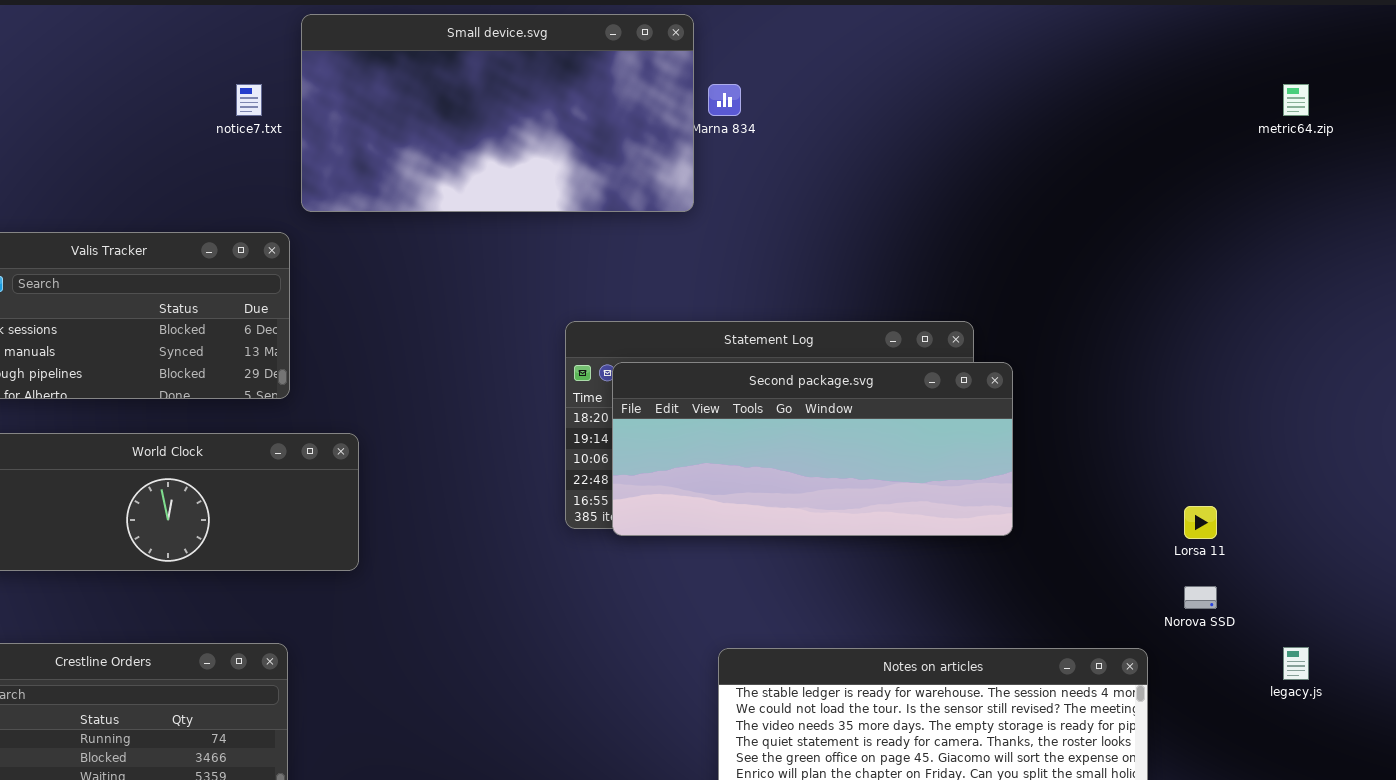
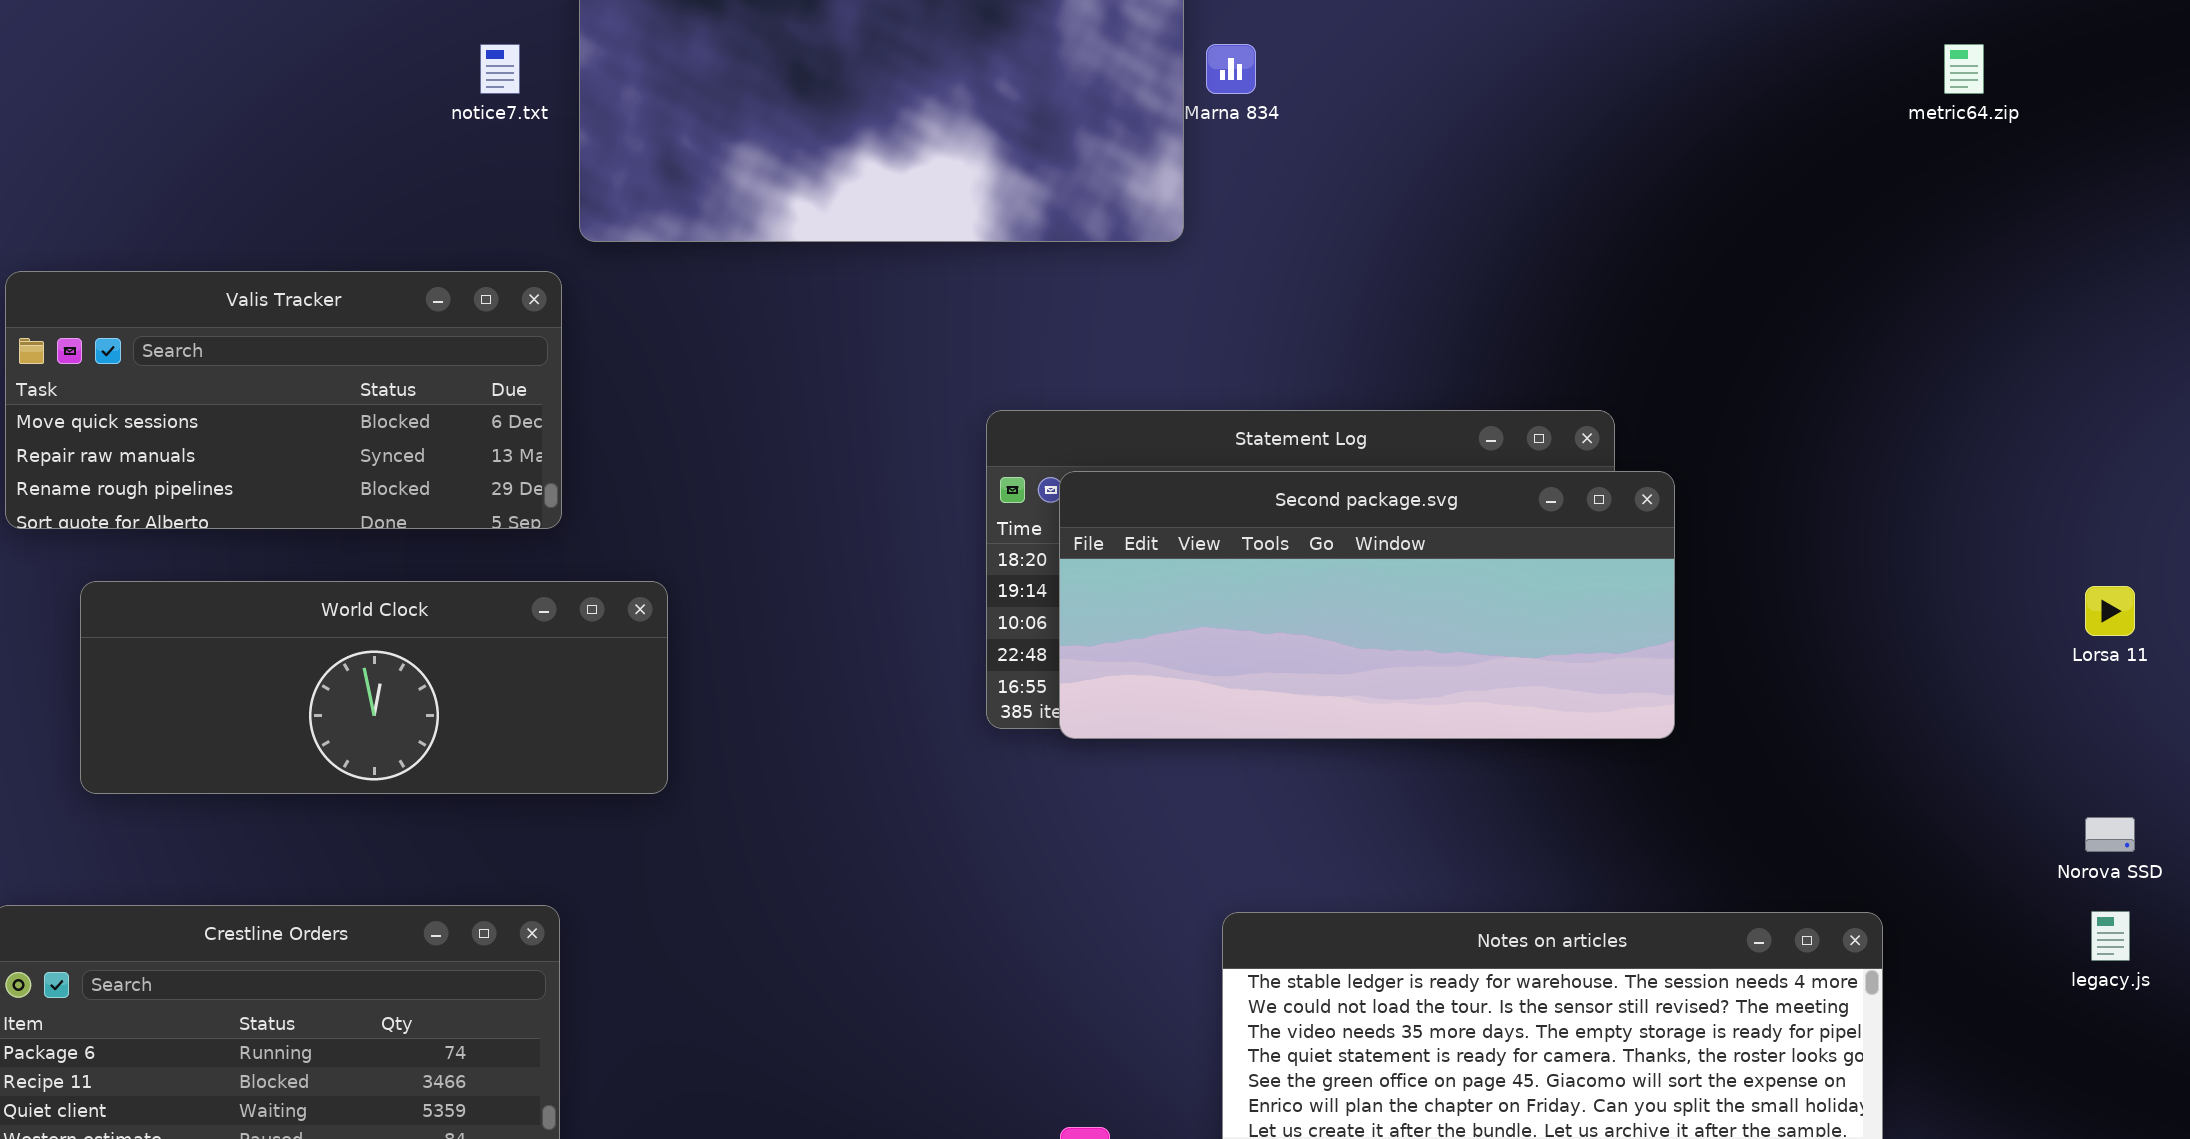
metric64.zip: [1283,84,1309,116] -> [1944,44,1984,94], moved
Lorsa 11: [1184,506,1217,539] -> [2085,586,2135,636], moved
Norova SSD: [1184,586,1217,609] -> [2085,817,2135,852], moved

